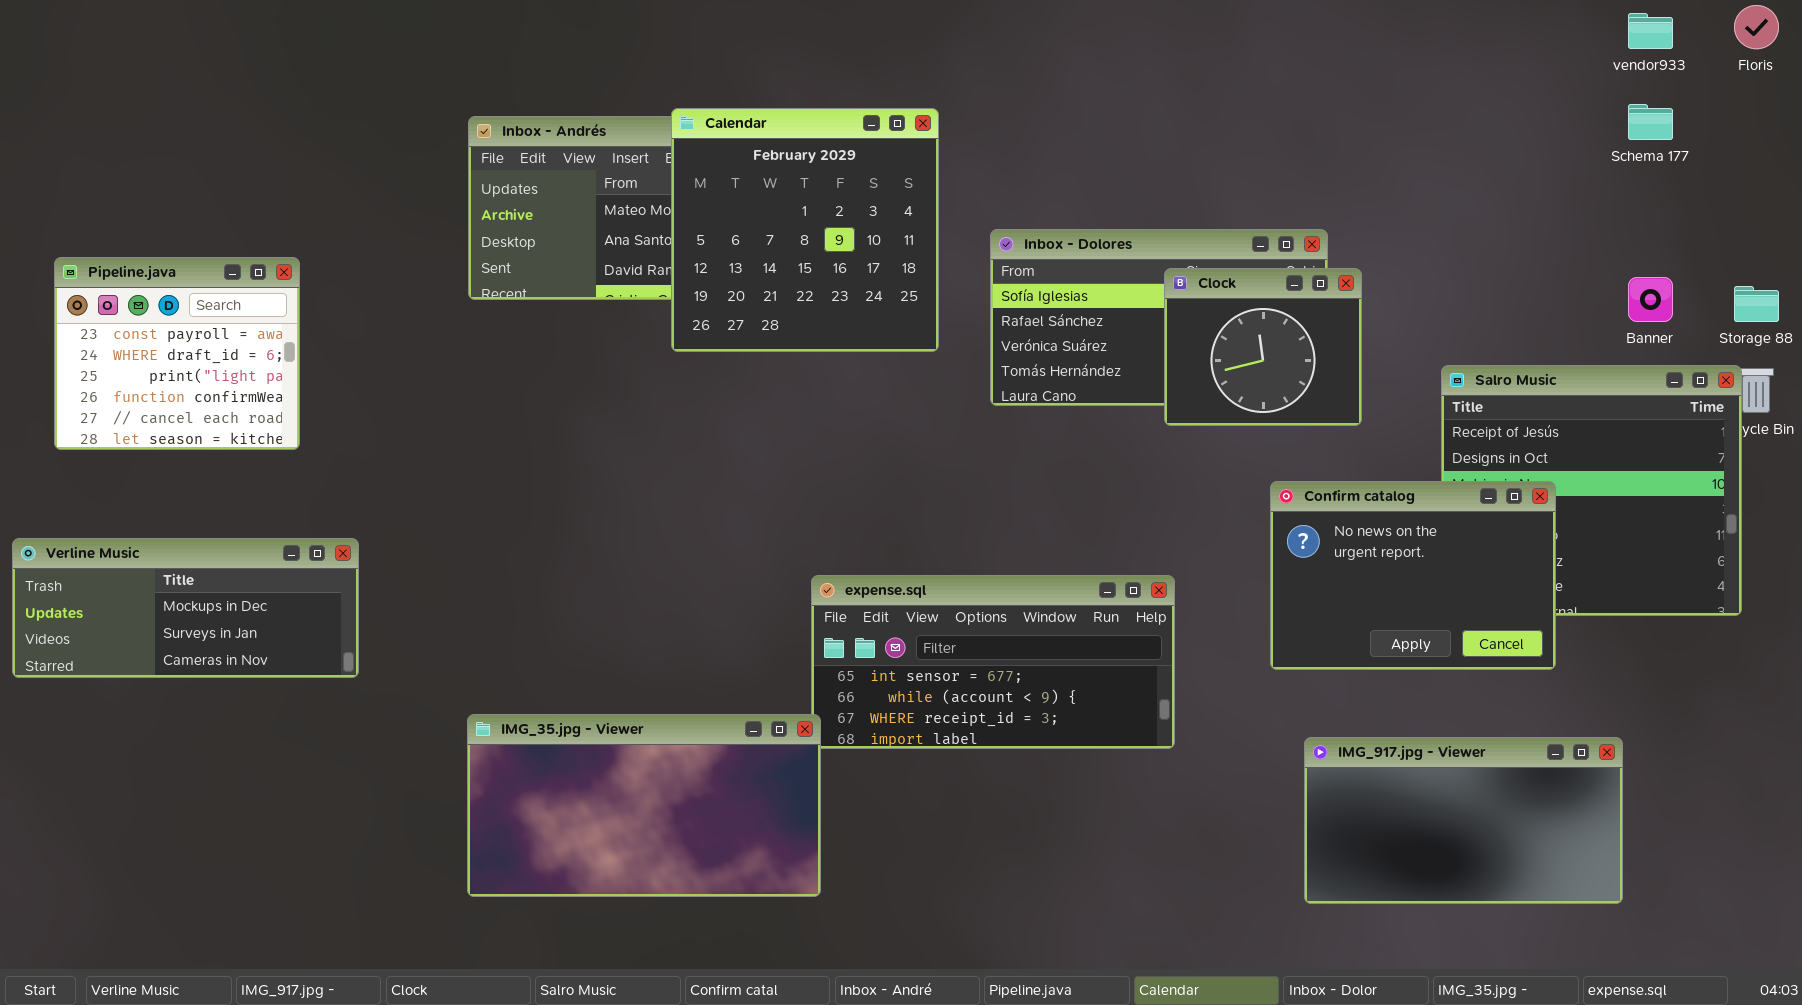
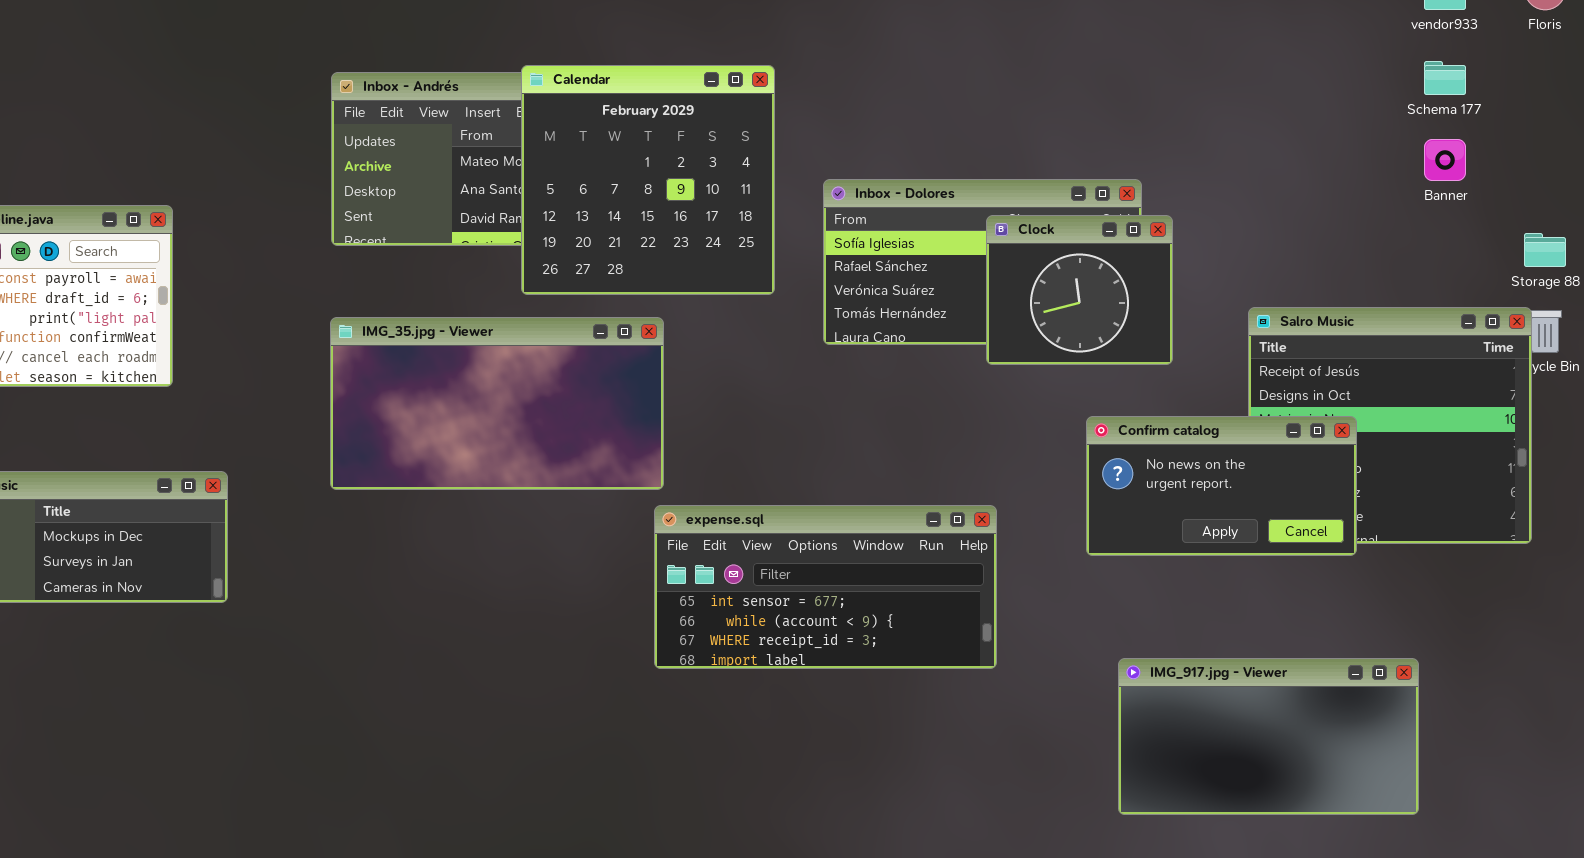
Banner: [1628,277,1673,322] -> [1424,139,1466,181], moved
Confirm catalog: [1270,481,1556,670] -> [1086,416,1357,556], resized
IMG_35.jpg - Viewer: [467,714,821,897] -> [330,317,664,490], moved

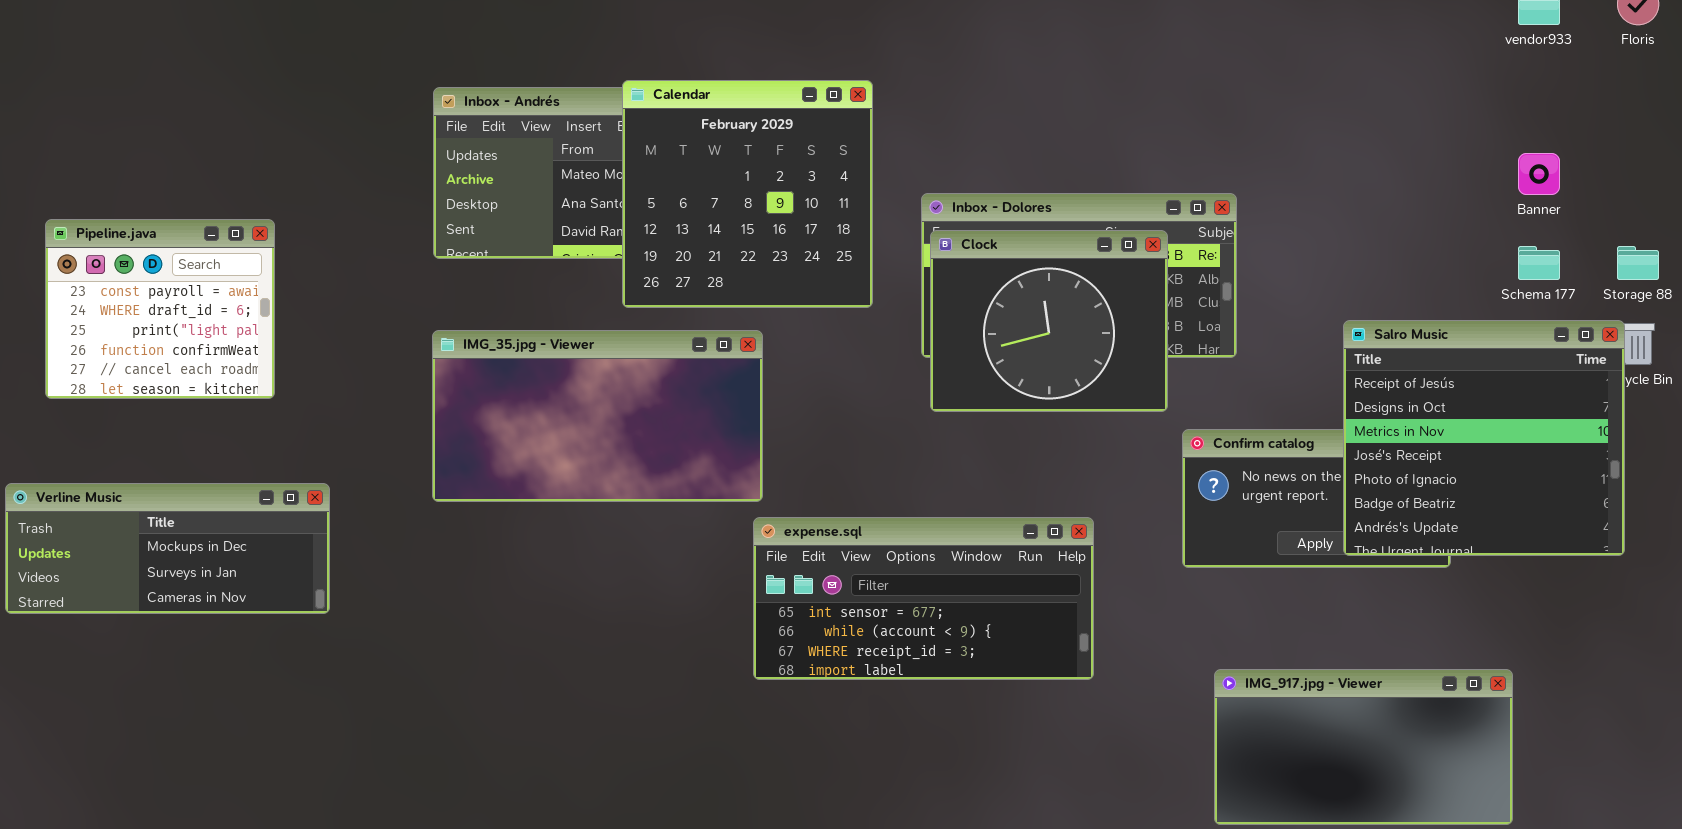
Schema 177: [1424,61,1466,95] -> [1518,246,1560,280], moved
Clock: [986,215,1173,365] -> [930,230,1168,412], moved, resized
Salro Music: [1248,307,1532,544] -> [1343,320,1625,556], raised

